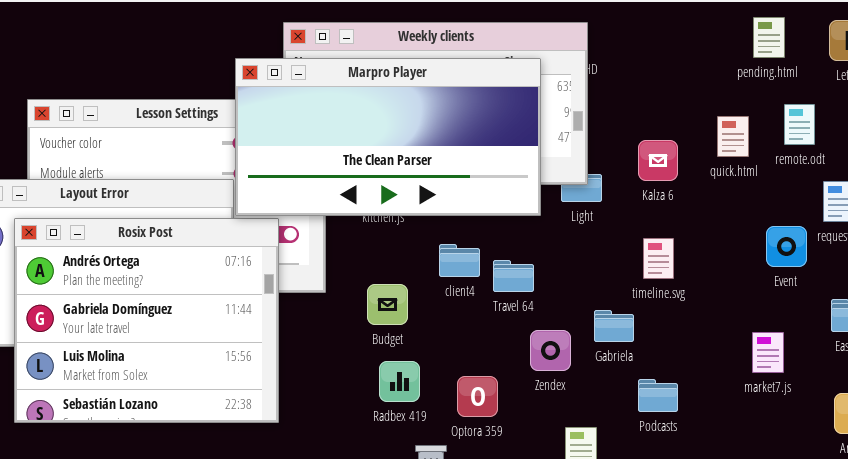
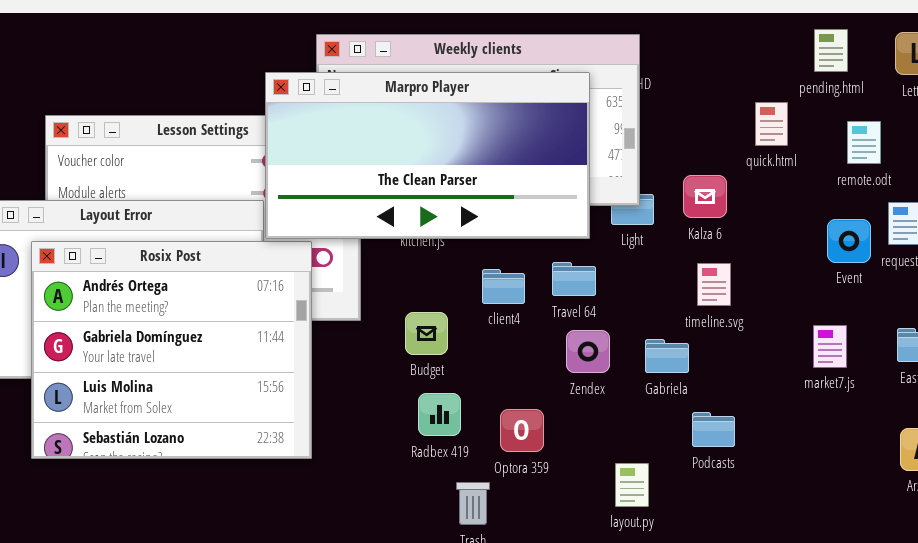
quick.html: [717,116,749,157] -> [755,102,788,146], moved
Kalza 6: [638,140,678,181] -> [683,175,727,218], moved
Event: [766,226,807,267] -> [827,219,871,263], moved
Travel 64: [493,260,534,292] -> [552,262,596,296], moved
Zendex: [530,330,571,371] -> [566,330,610,373], moved
market7.js: [752,332,784,373] -> [813,325,847,368], moved

